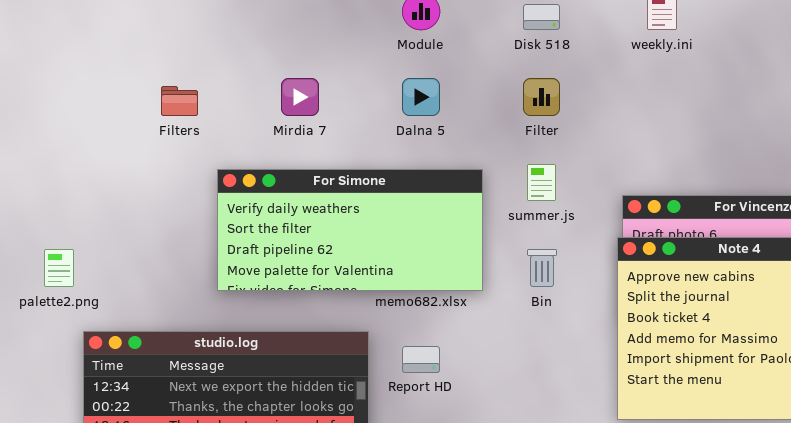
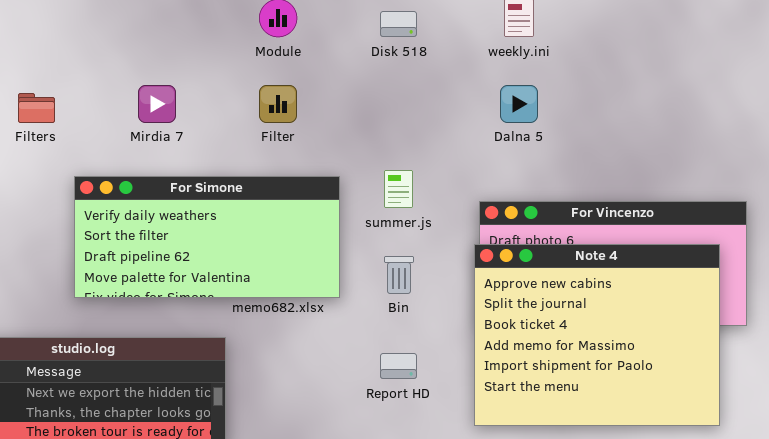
Dalna 5: [402,78,440,116] -> [500,85,538,123], moved
Filter: [523,78,560,116] -> [259,85,297,123], moved
Report HD: [402,346,440,373] -> [380,353,417,379], moved

